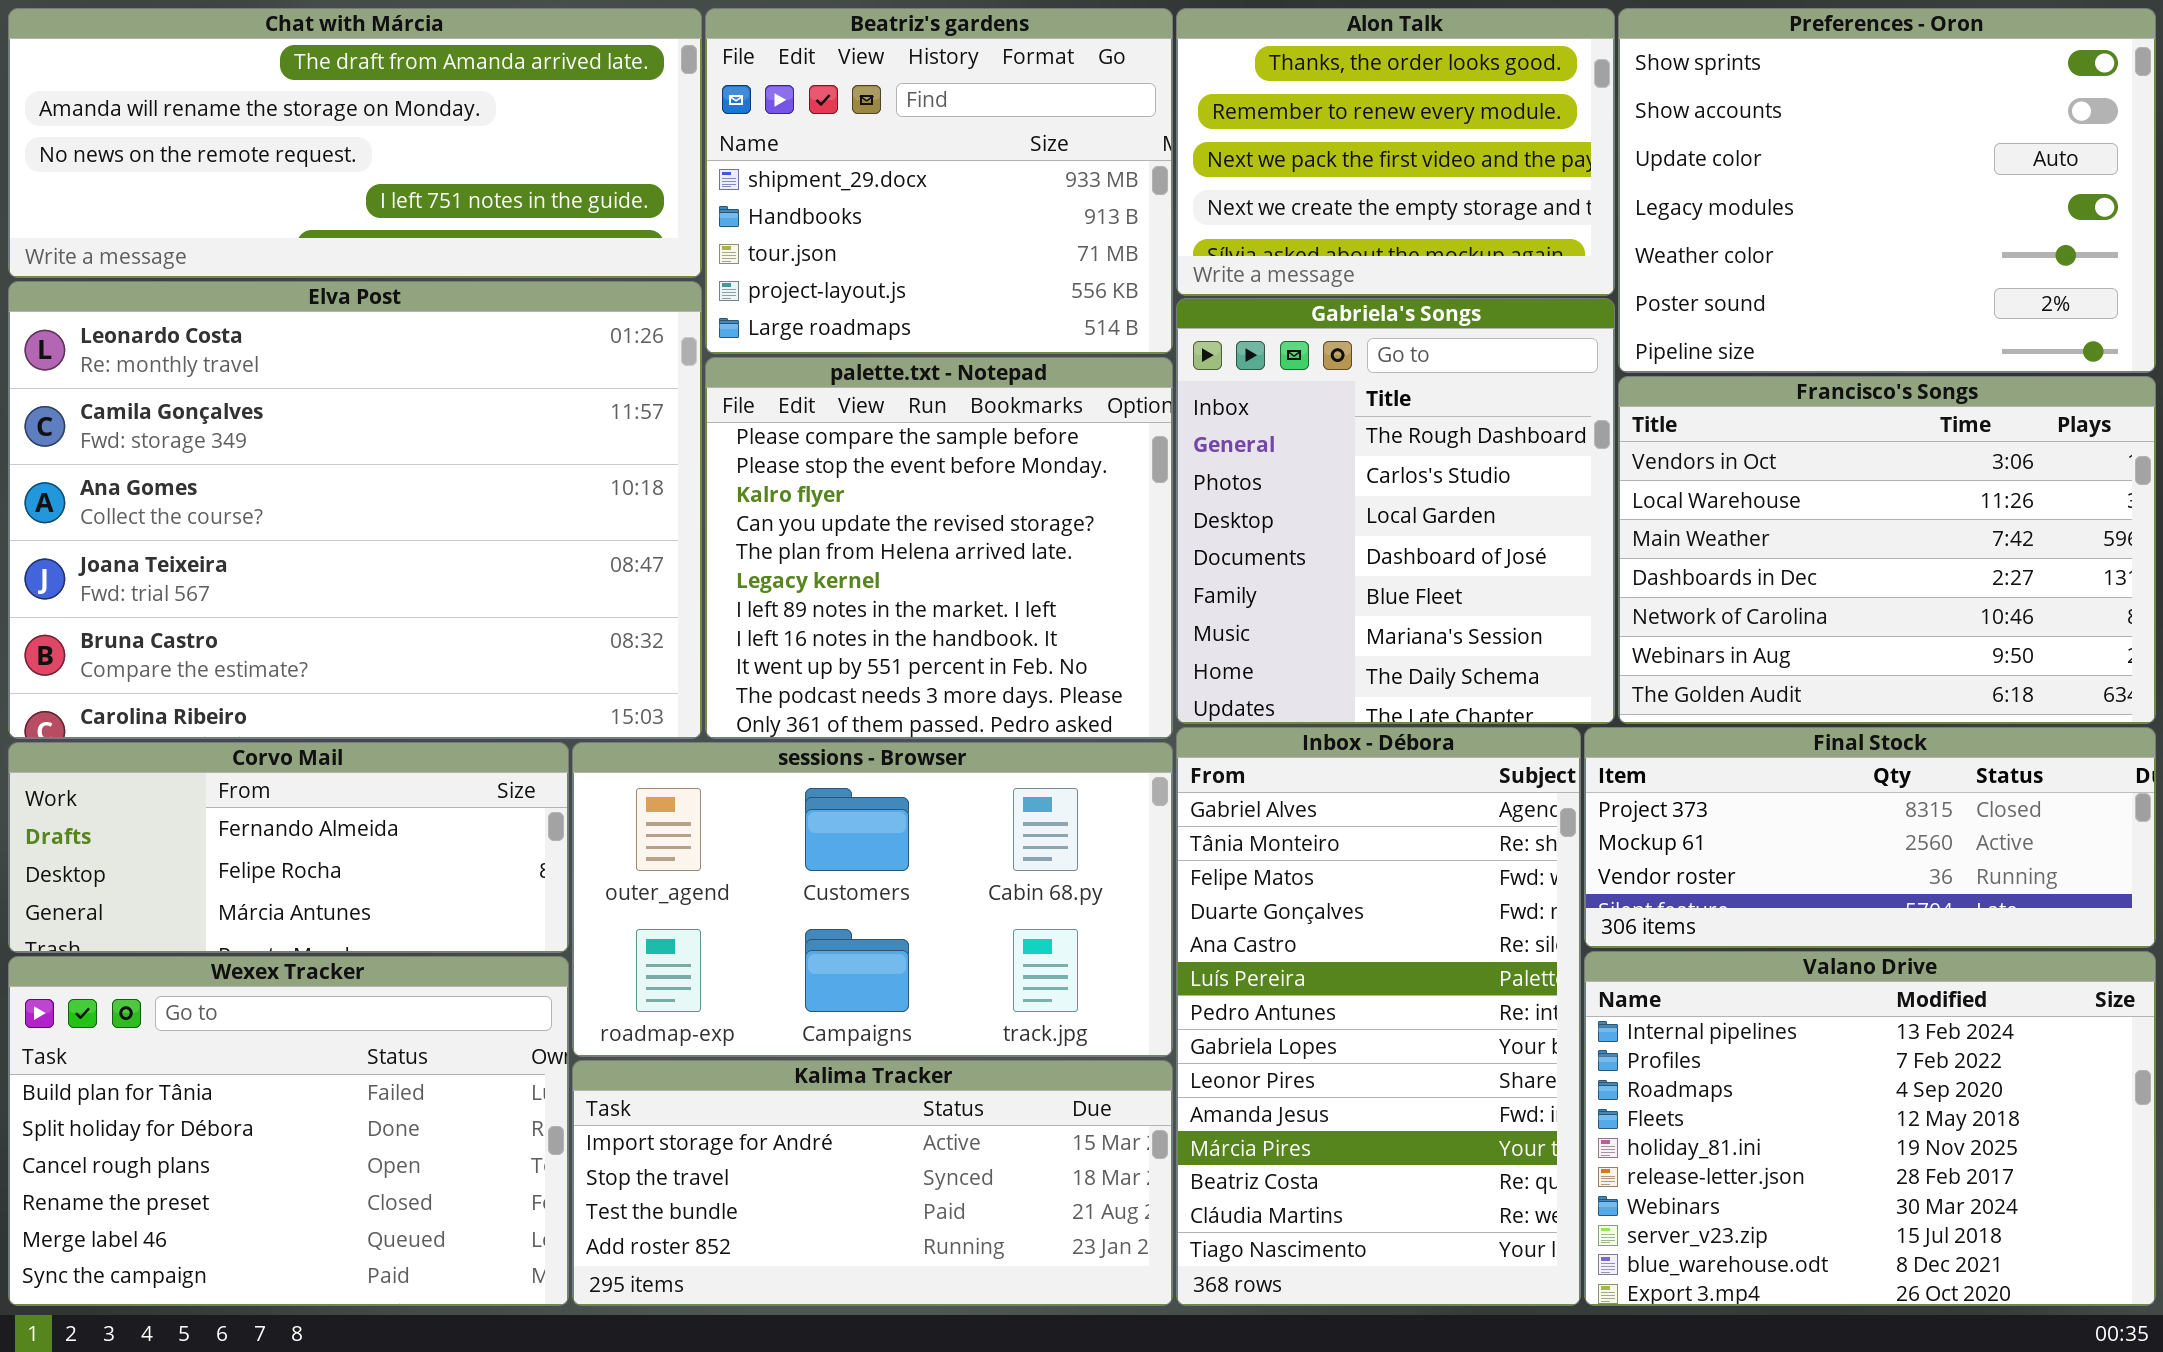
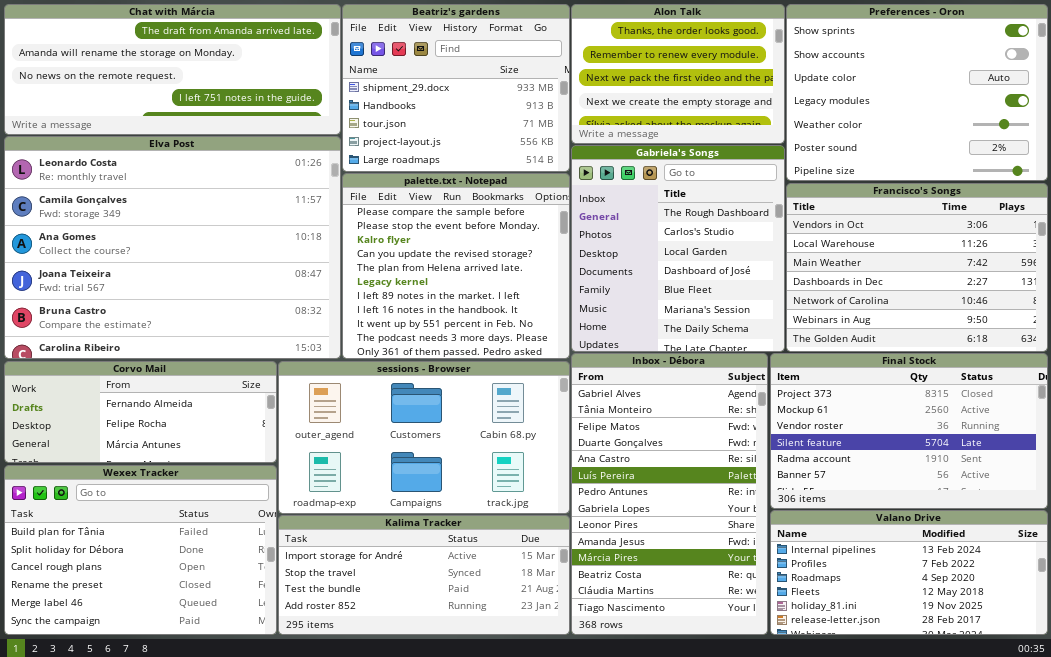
Final Stock: [1584,727,2156,948] -> [770,353,1048,509], resized
Valano Drive: [1584,951,2156,1306] -> [770,510,1048,635], resized

